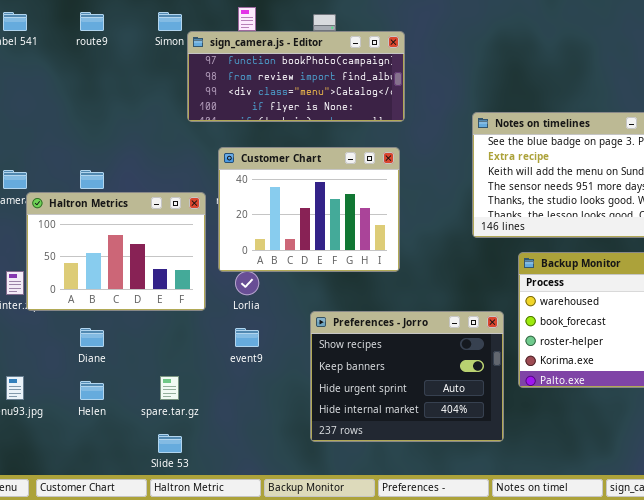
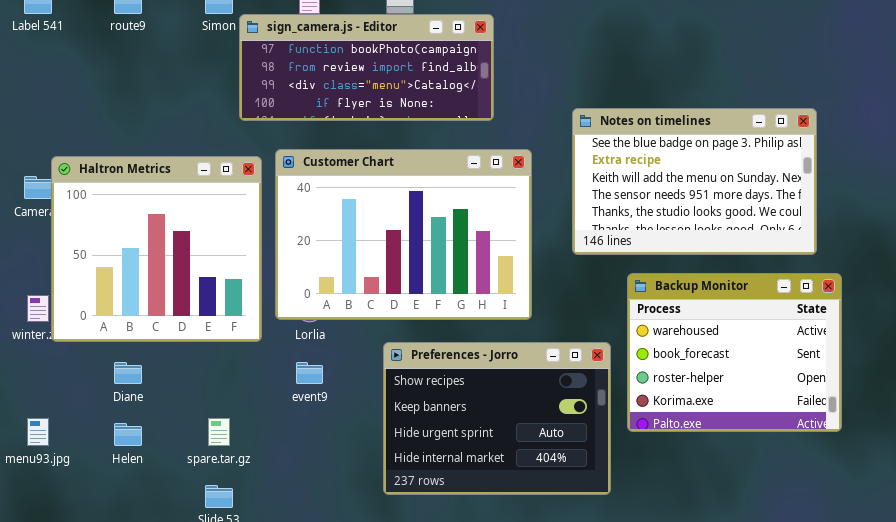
Customer Chart: [218,147,400,272] -> [275,149,532,320], resized
Haltron Metrics: [26,192,206,311] -> [51,156,262,342], resized

